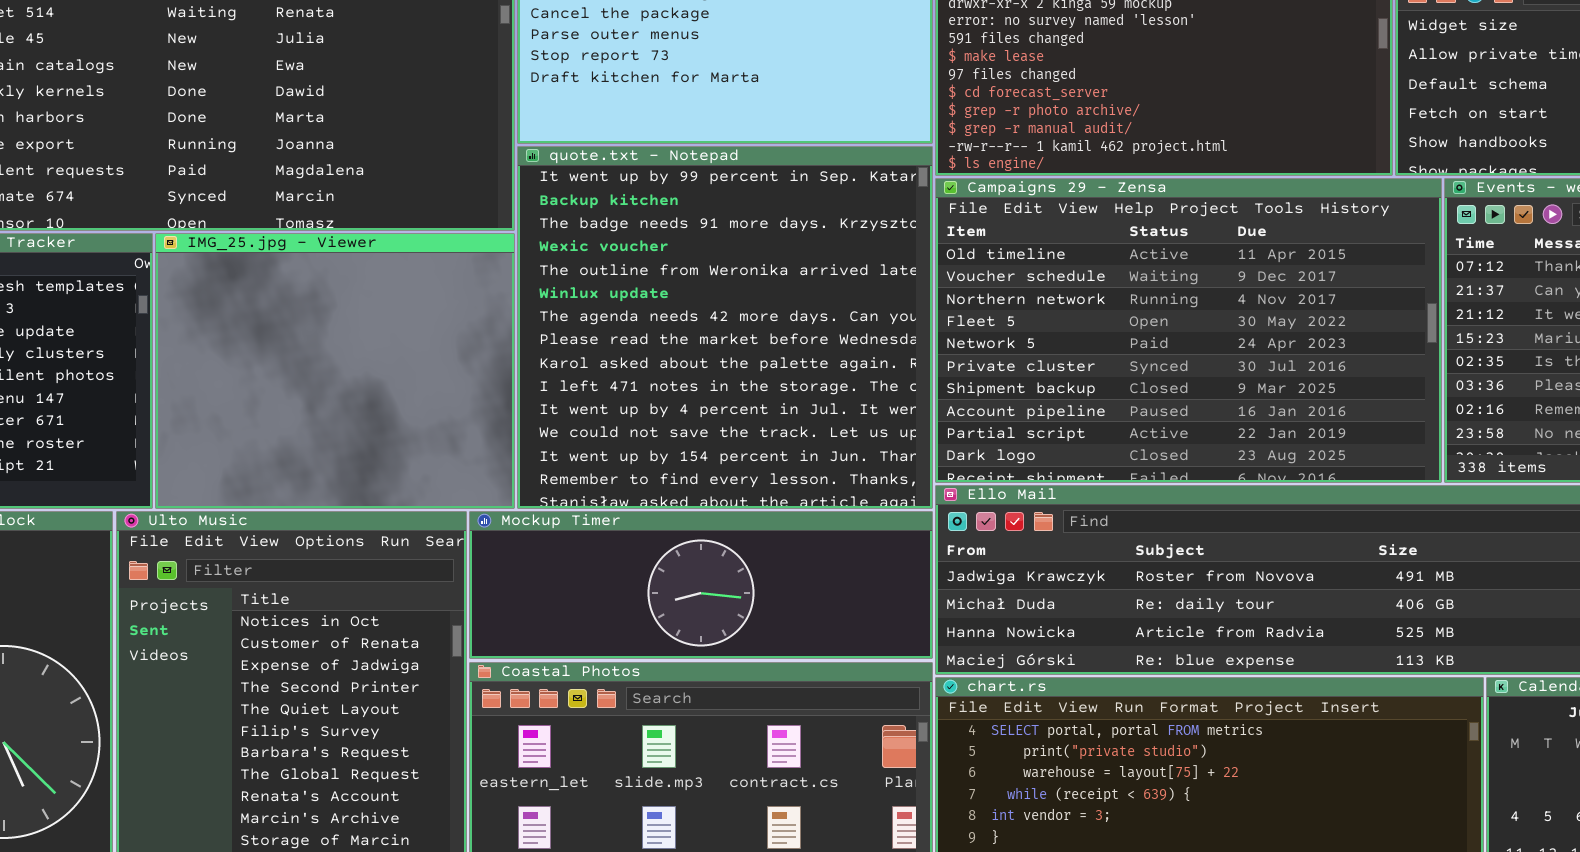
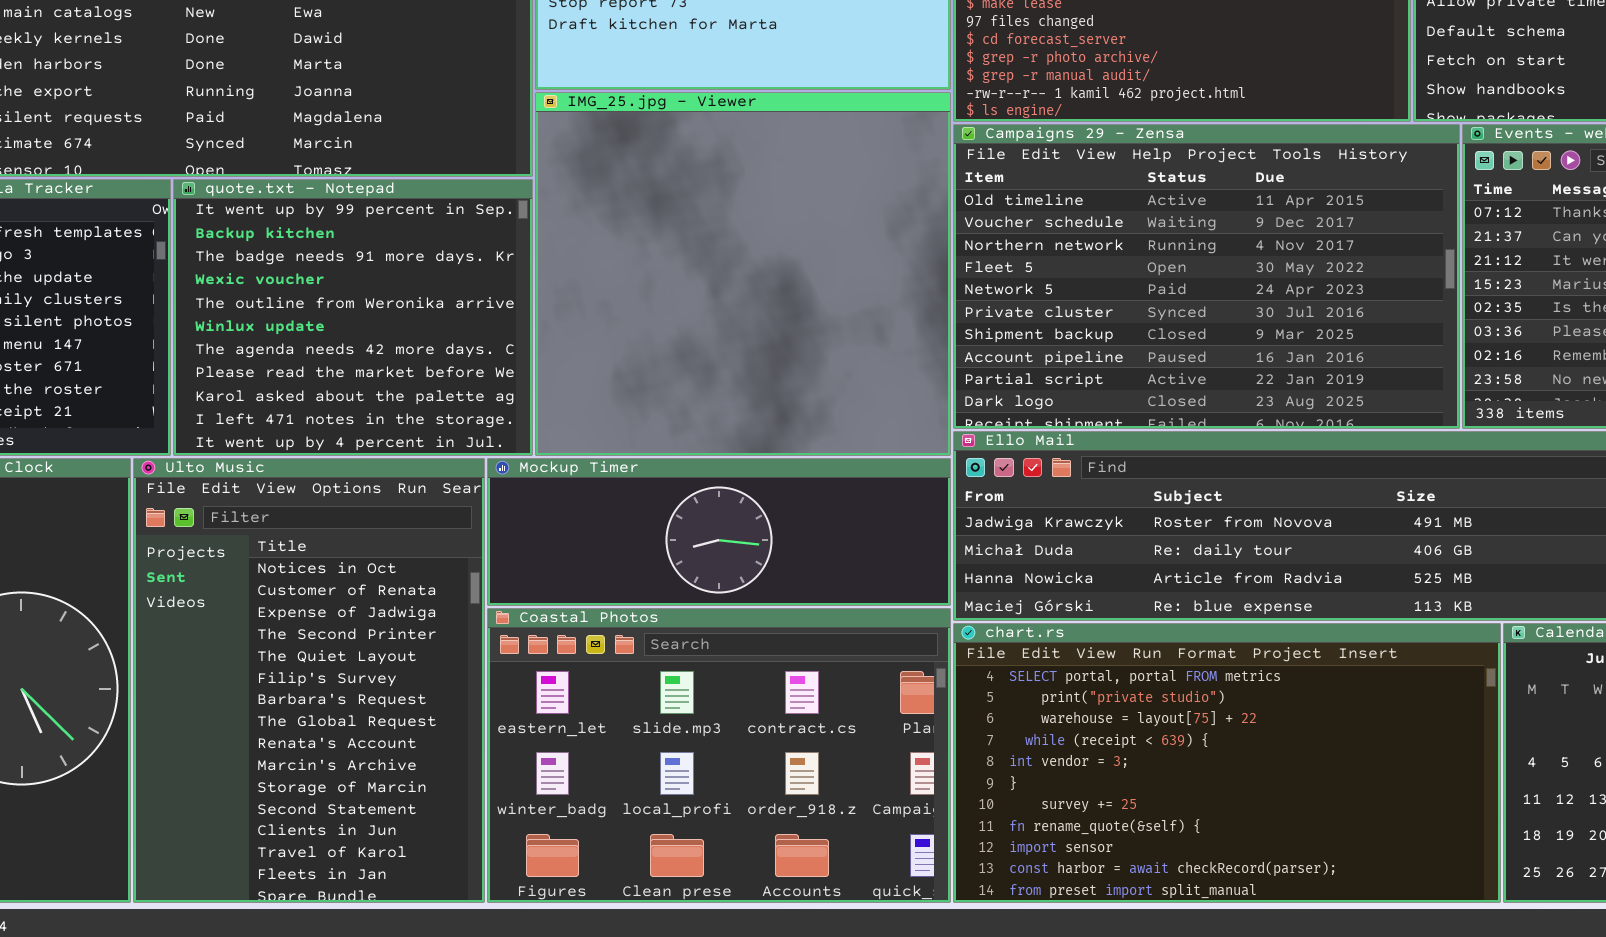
quote.txt - Notepad: [517,146,933,509] -> [173,179,533,456], moved, resized
IMG_25.jpg - Viewer: [155,233,515,509] -> [535,92,951,456], moved, resized

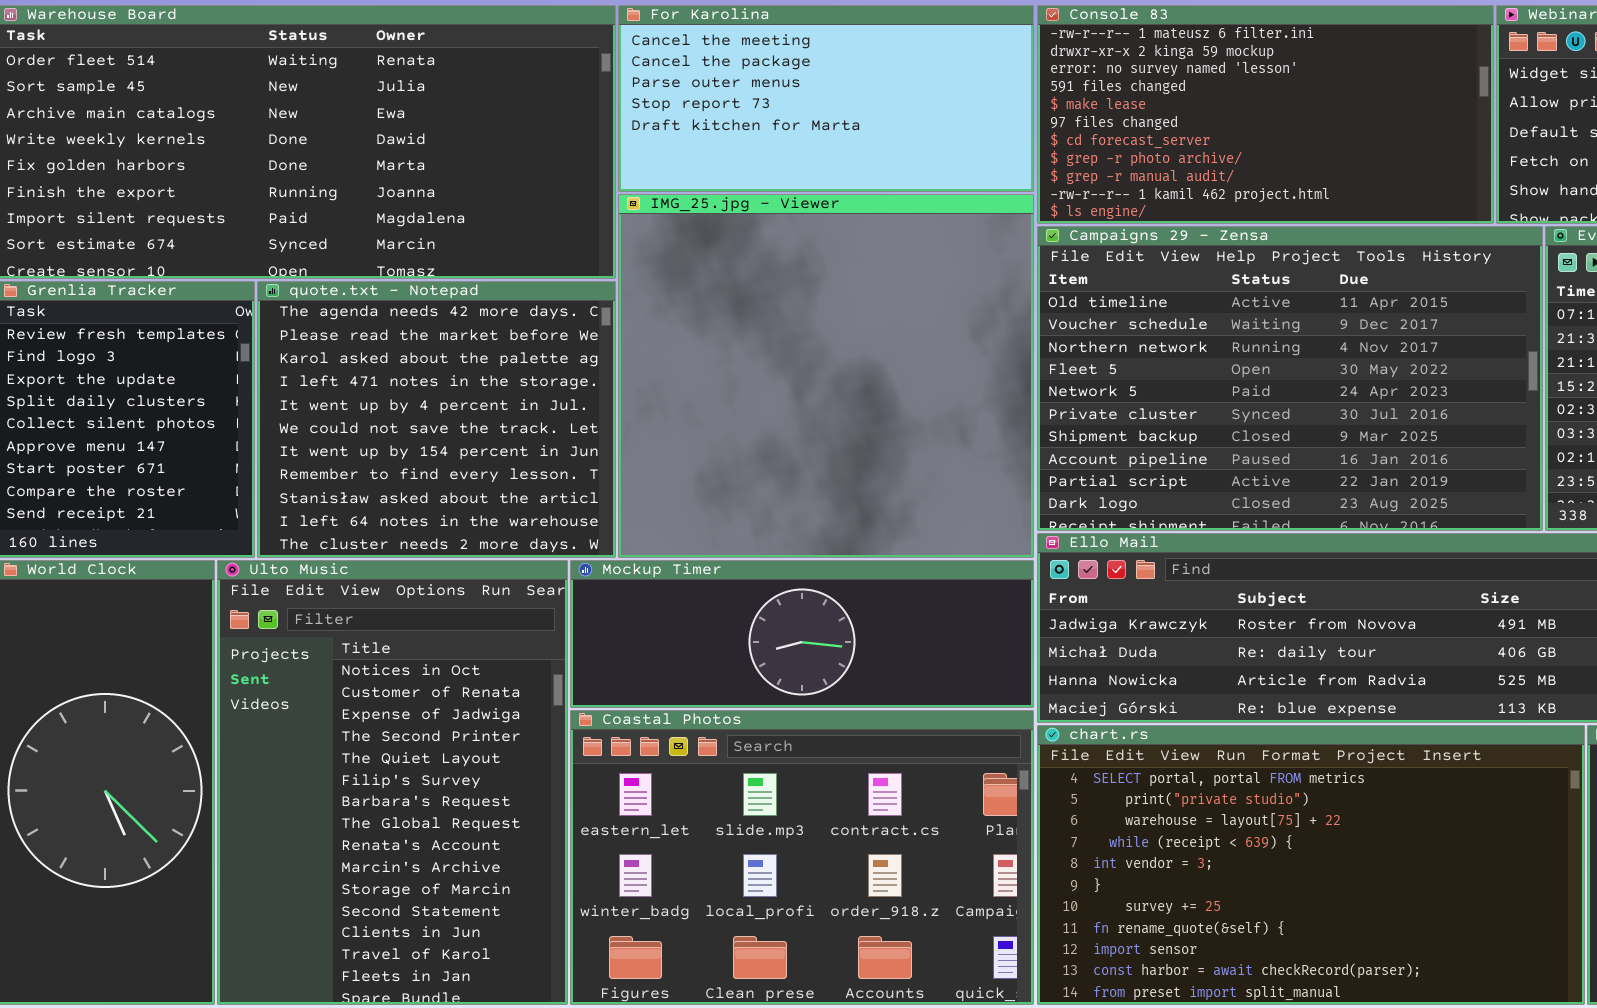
quote.txt - Notepad: [173,179,533,456] -> [257,281,616,558], scrolled down 6 rows

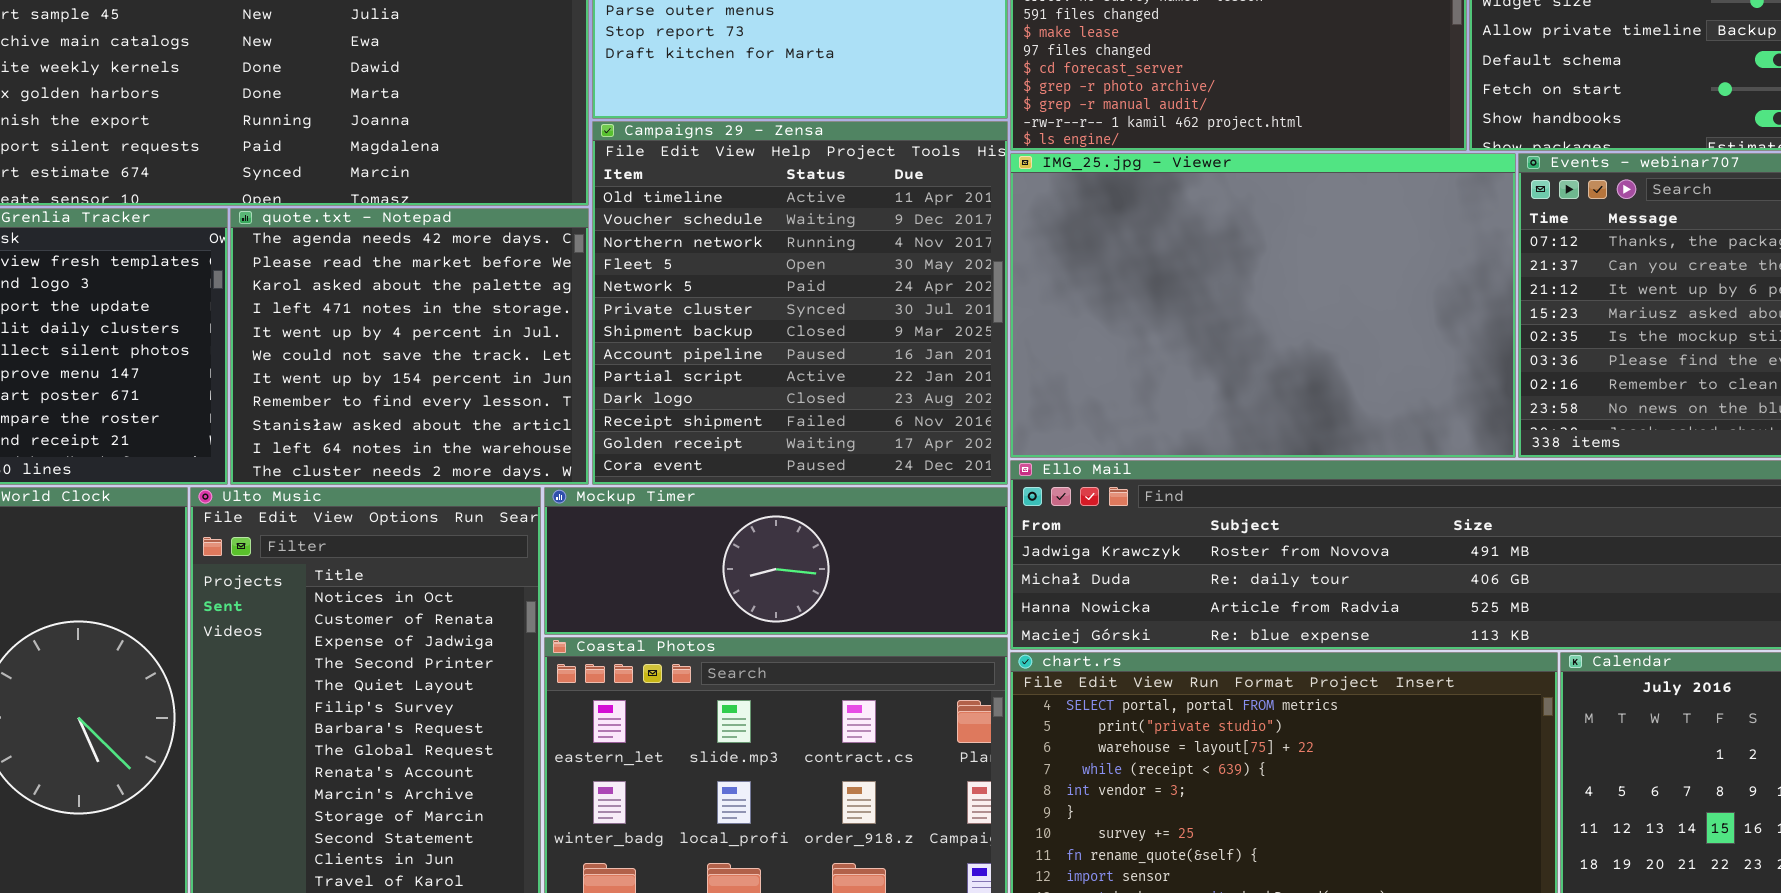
IMG_25.jpg - Viewer: [618,194,1034,558] -> [1010,153,1516,458], moved, resized
Campaigns 29 - Zensa: [1037,226,1543,531] -> [592,121,1008,485], moved, resized

